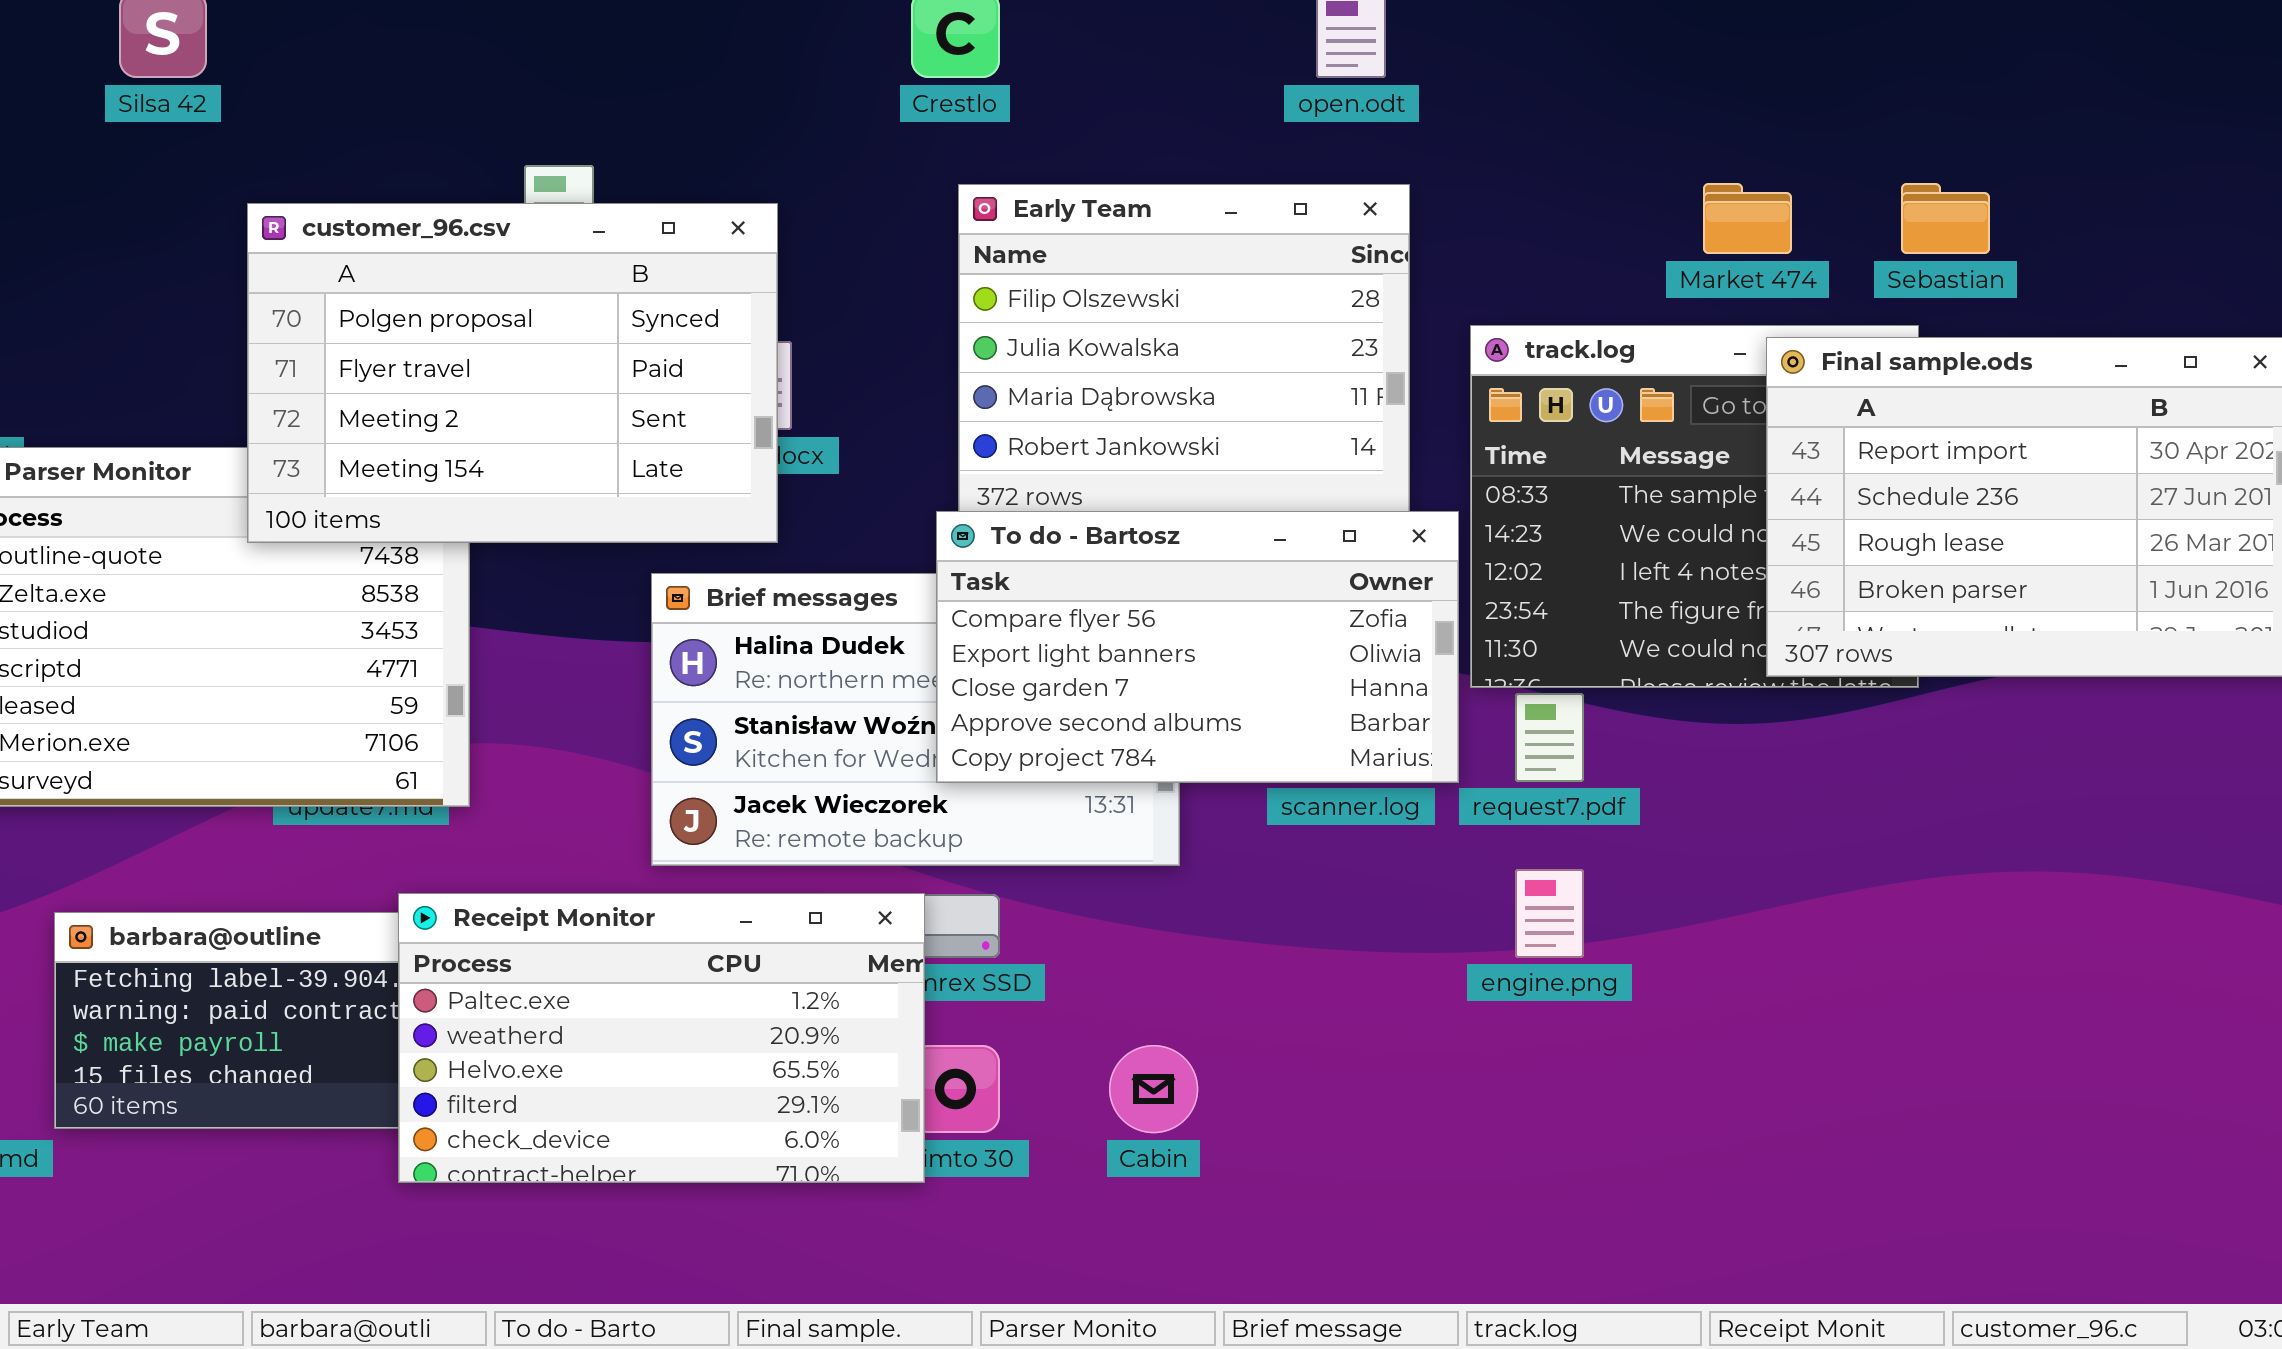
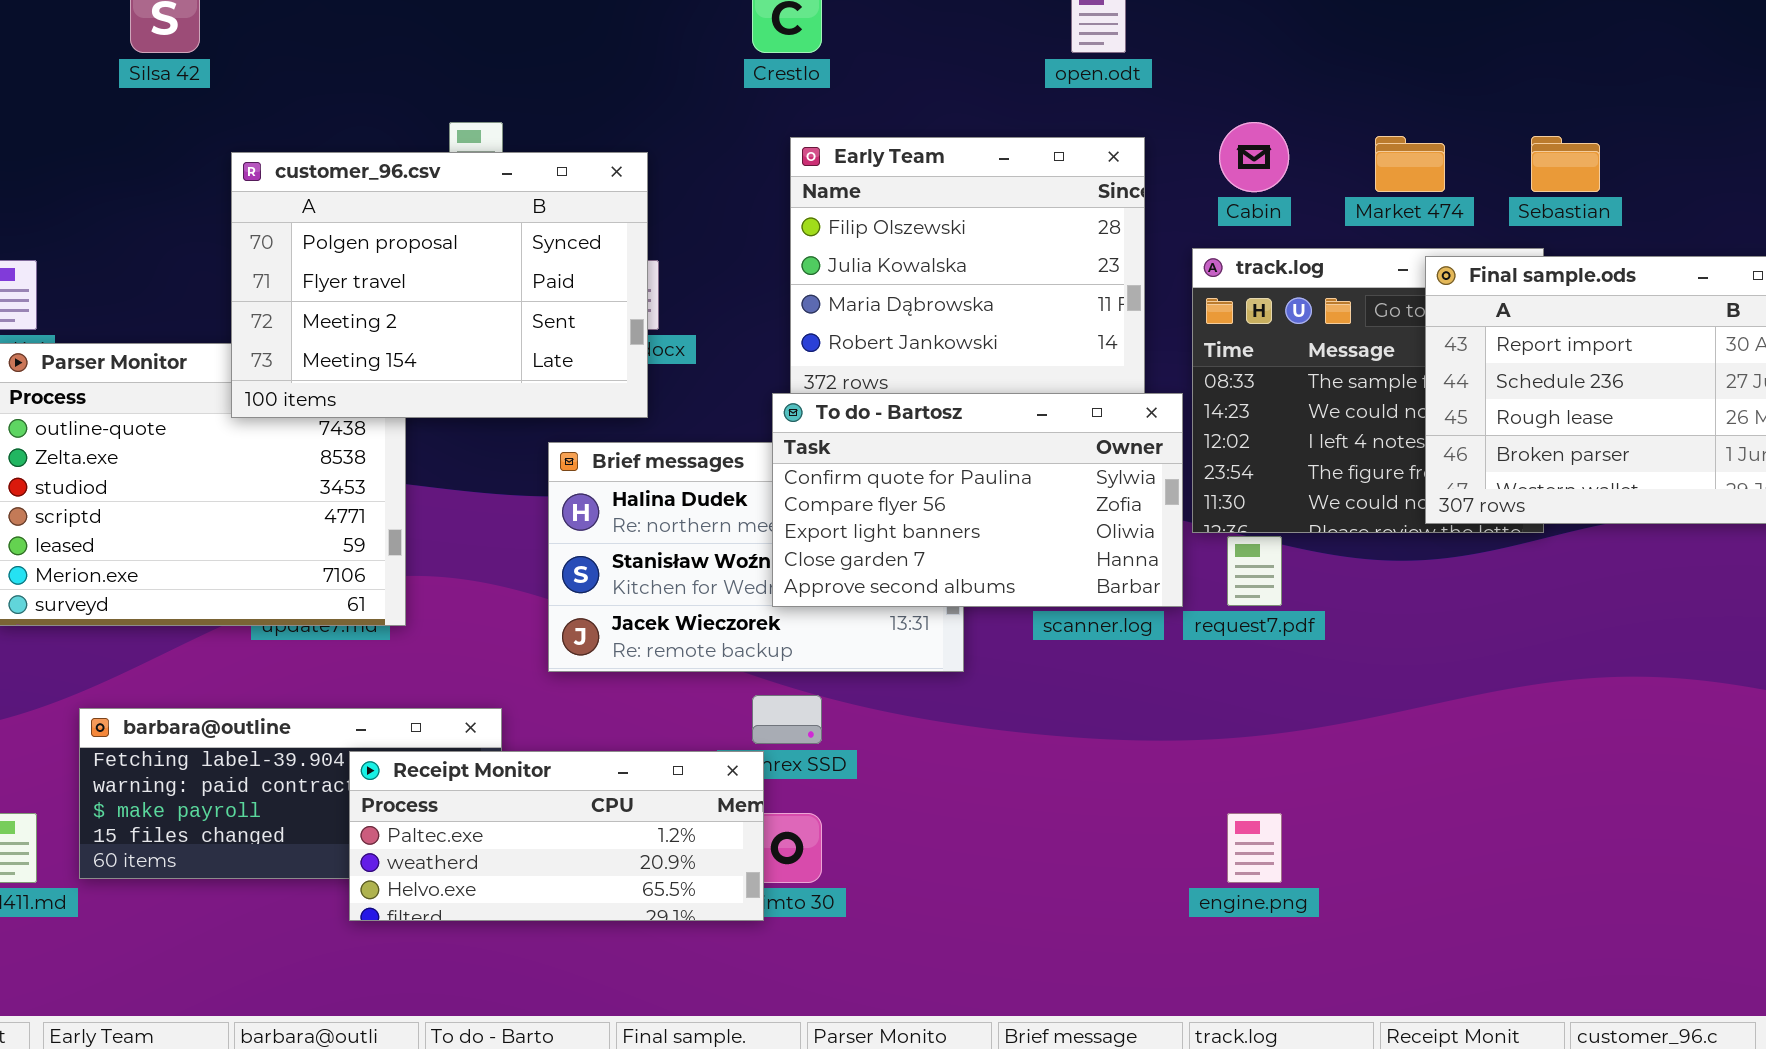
To do - Bartosz: [936,511,1459,783] -> [772,393,1183,607], scrolled up 1 row
engine.png: [1515,869,1584,958] -> [1227,813,1282,883], moved
Receipt Monitor: [398,893,925,1183] -> [349,751,764,921], resized
Cabin: [1109,1045,1198,1133] -> [1219,122,1289,192], moved

